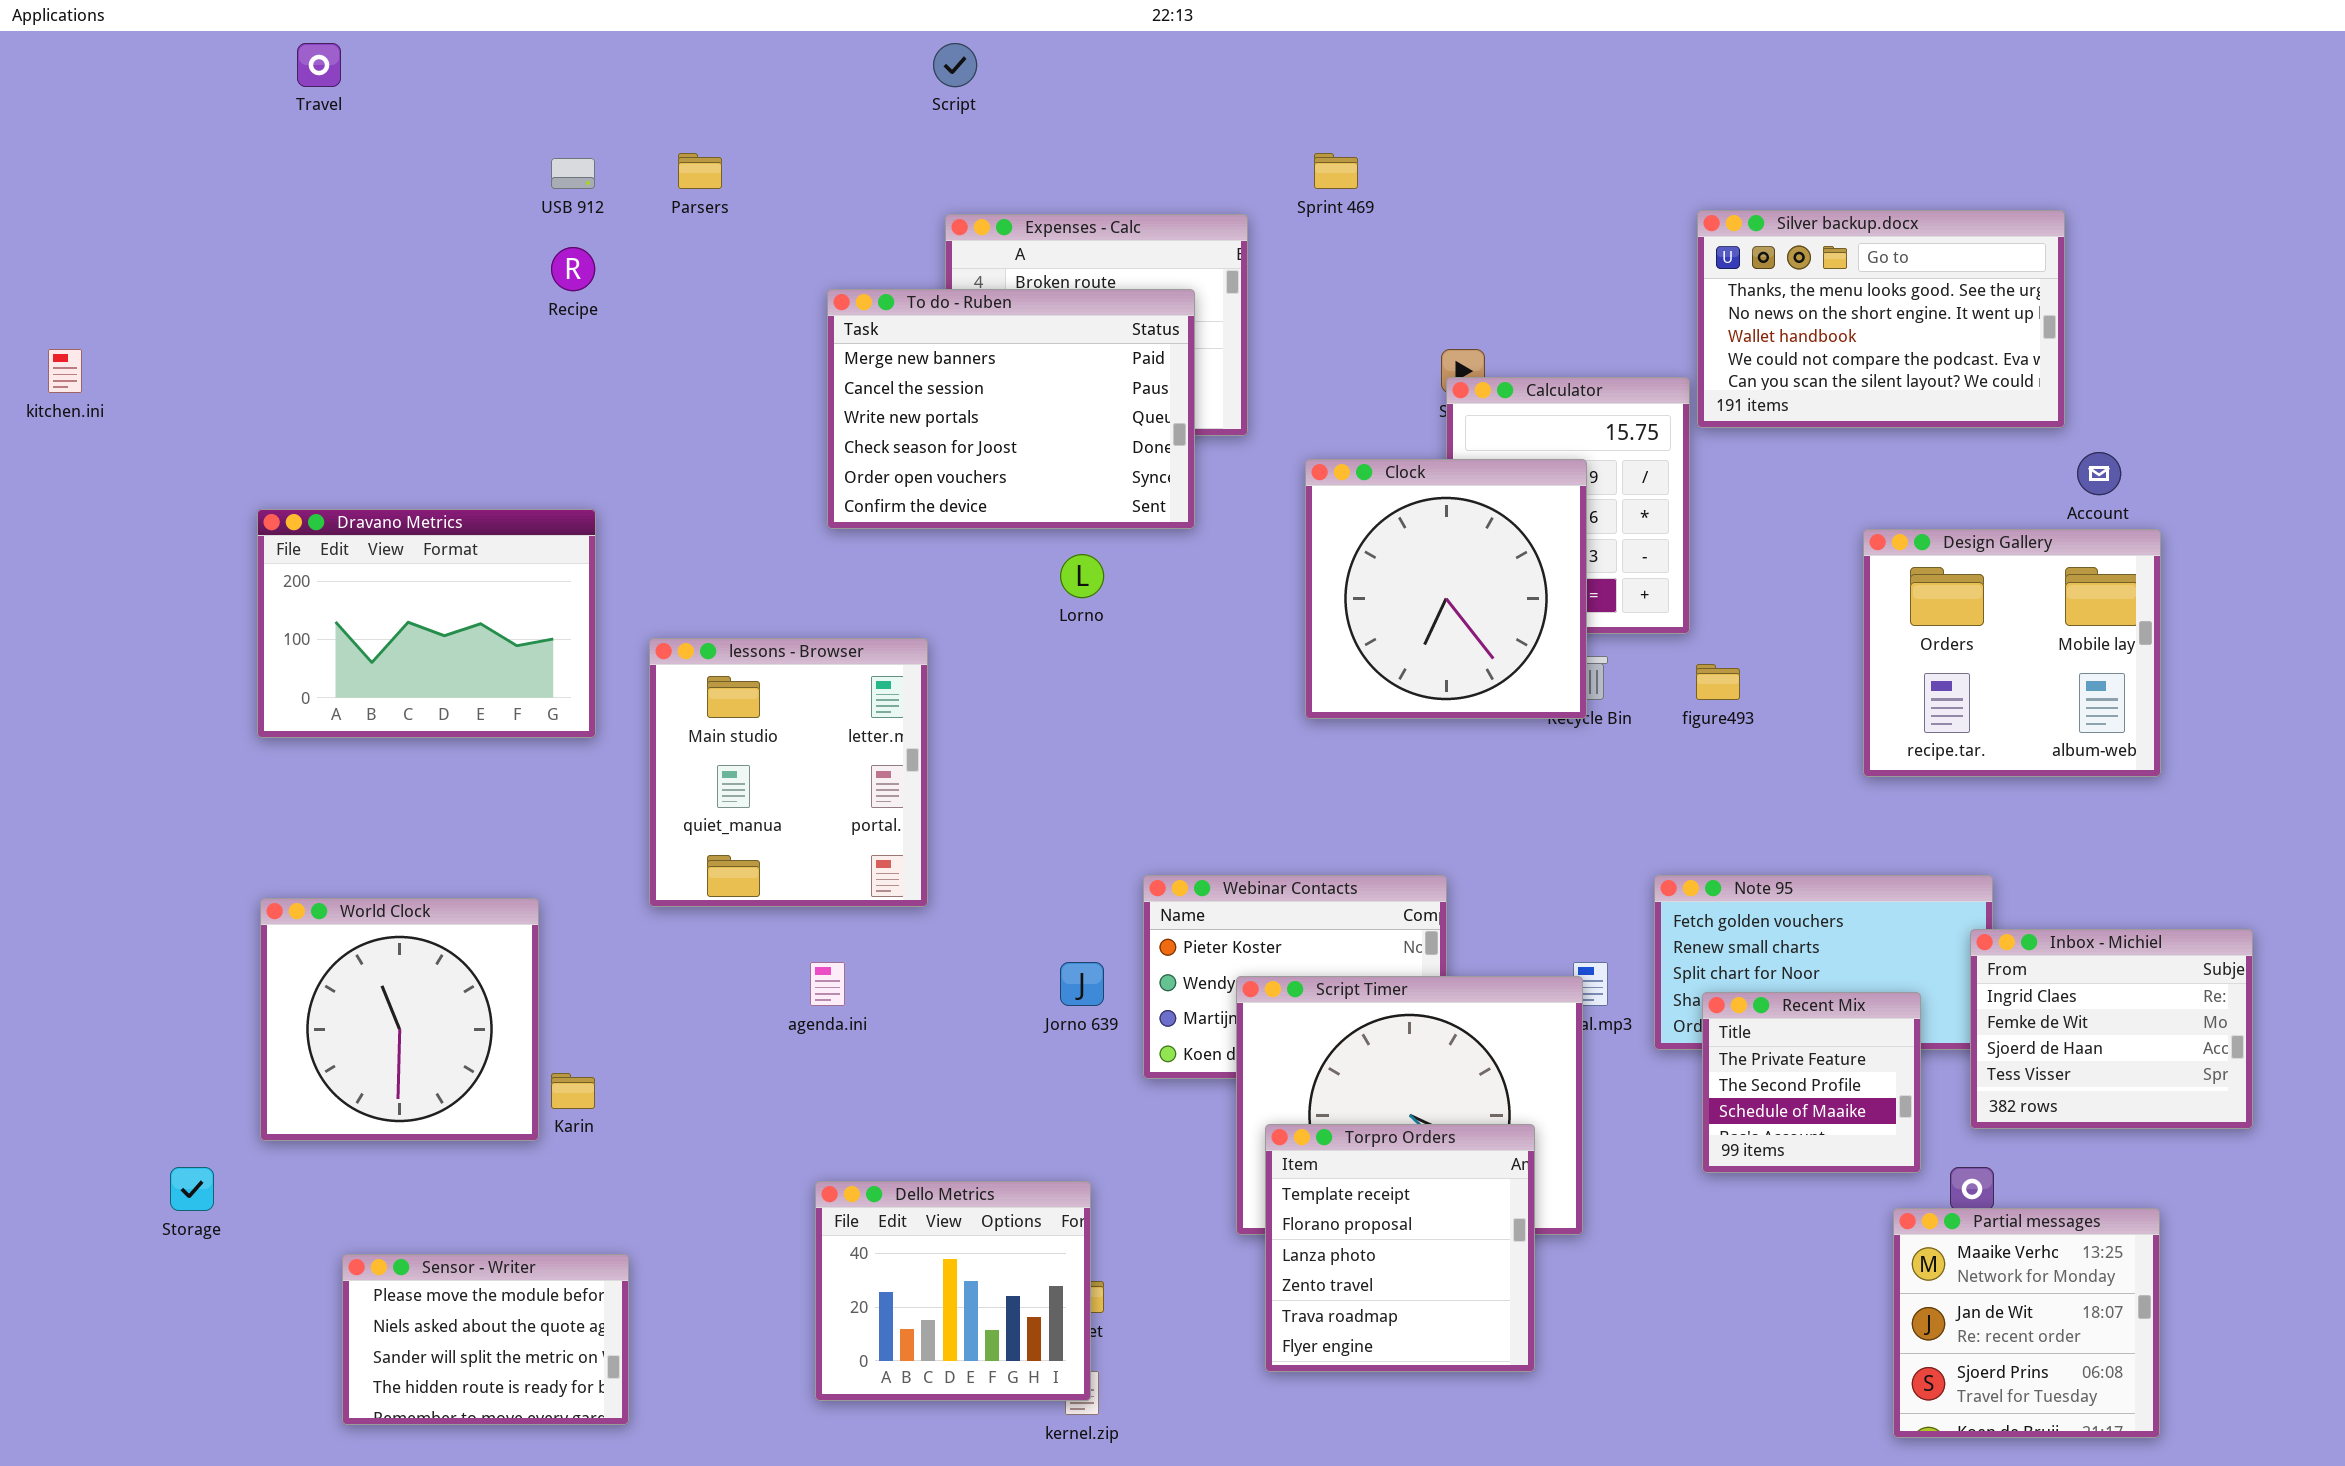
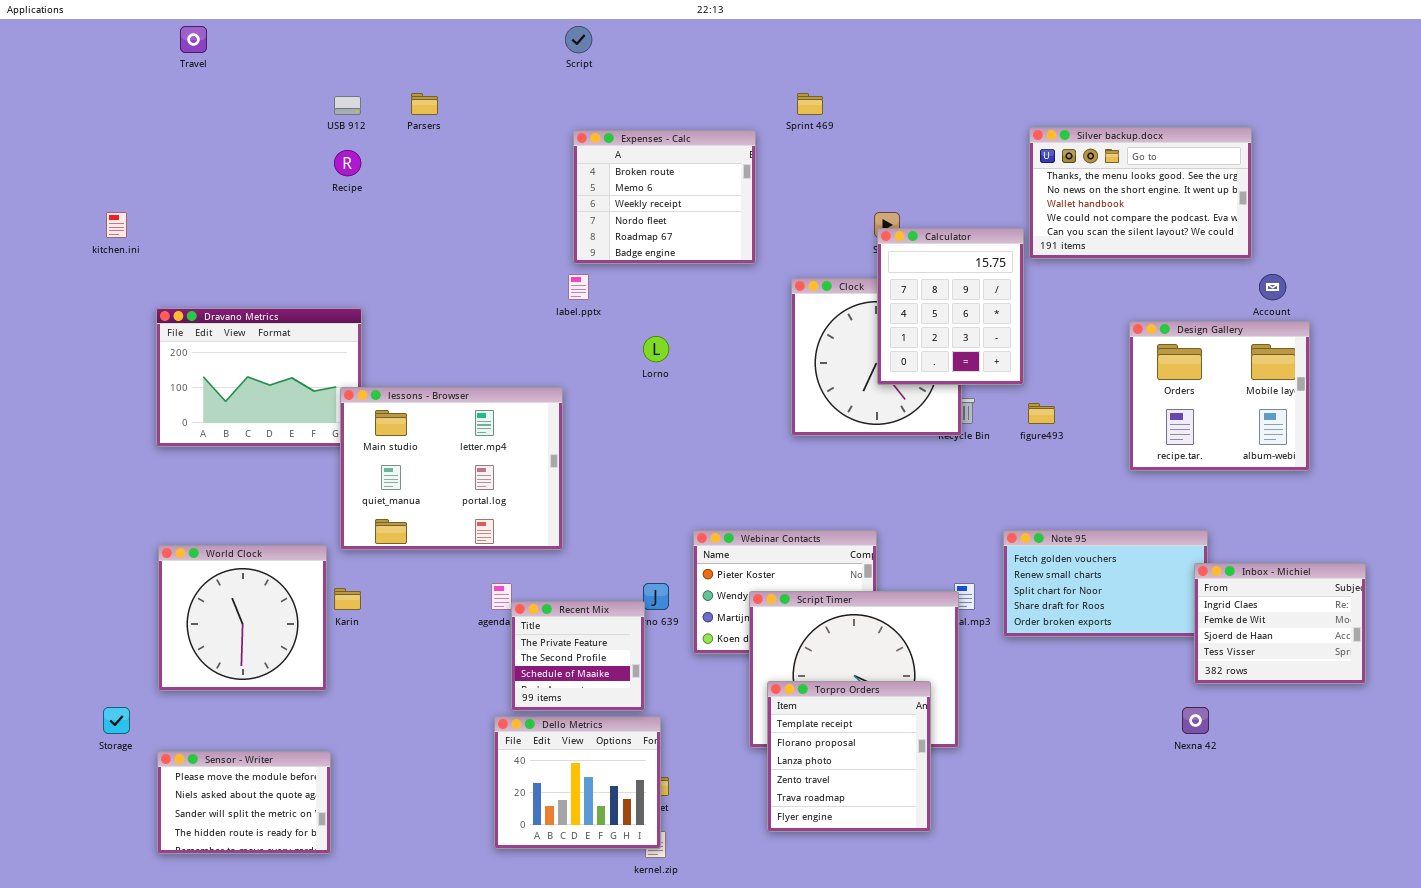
To do - Ruben: [827,289,1195,529] -> none, closed
kitchen.ini: [48,349,82,393] -> [106,212,127,238], moved
Calculator: [1446,377,1690,634] -> [877,228,1024,385], raised
lessons - Browser: [649,638,928,907] -> [340,387,563,550], resized
Recent Mix: [1702,992,1921,1173] -> [511,601,645,711], moved
Karin: [551,1073,595,1109] -> [334,588,361,610], moved
Partial messages: [1893,1208,2160,1438] -> none, closed
Sensor - Writer: [342,1254,629,1425] -> [157,751,331,854], moved

